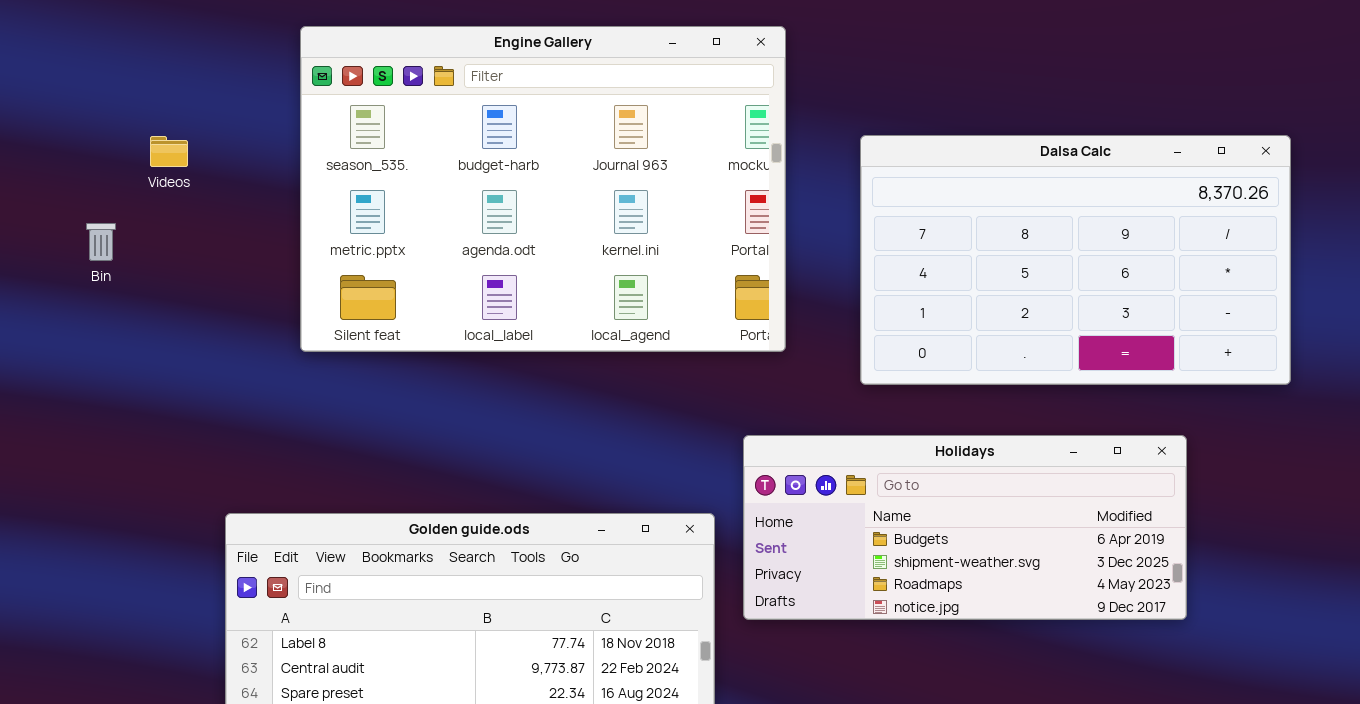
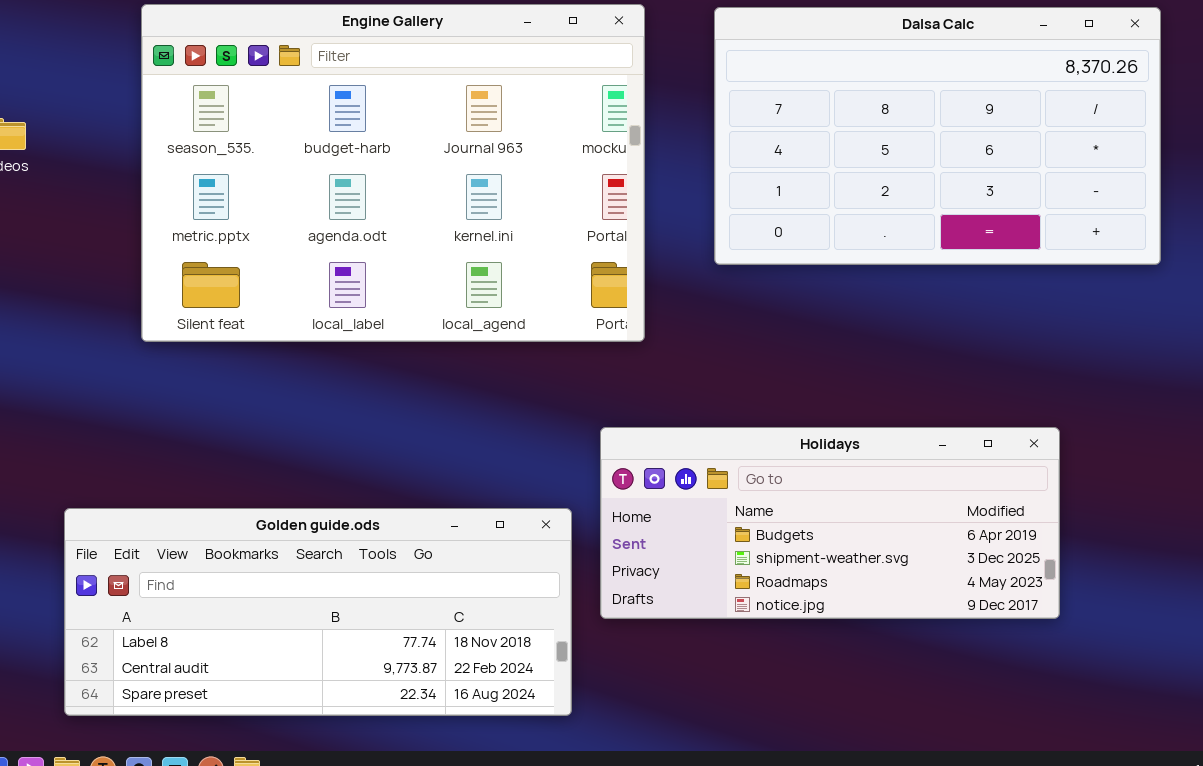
Dalsa Calc: [860,135,1291,385] -> [714,7,1161,265], moved

